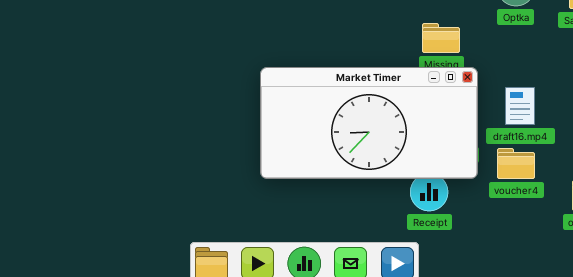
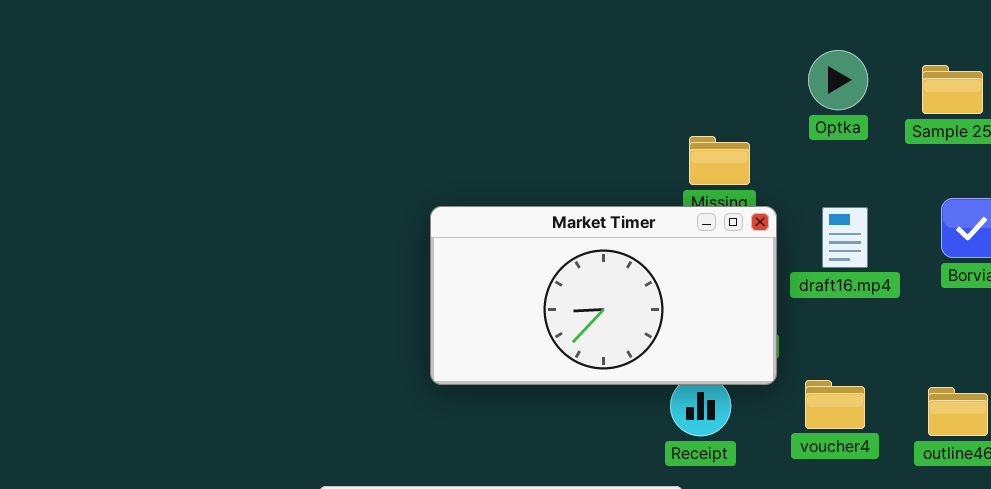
draft16.mp4: [505,87,535,125] -> [822,207,868,268], moved
voucher4: [497,148,535,179] -> [805,380,865,429], moved

